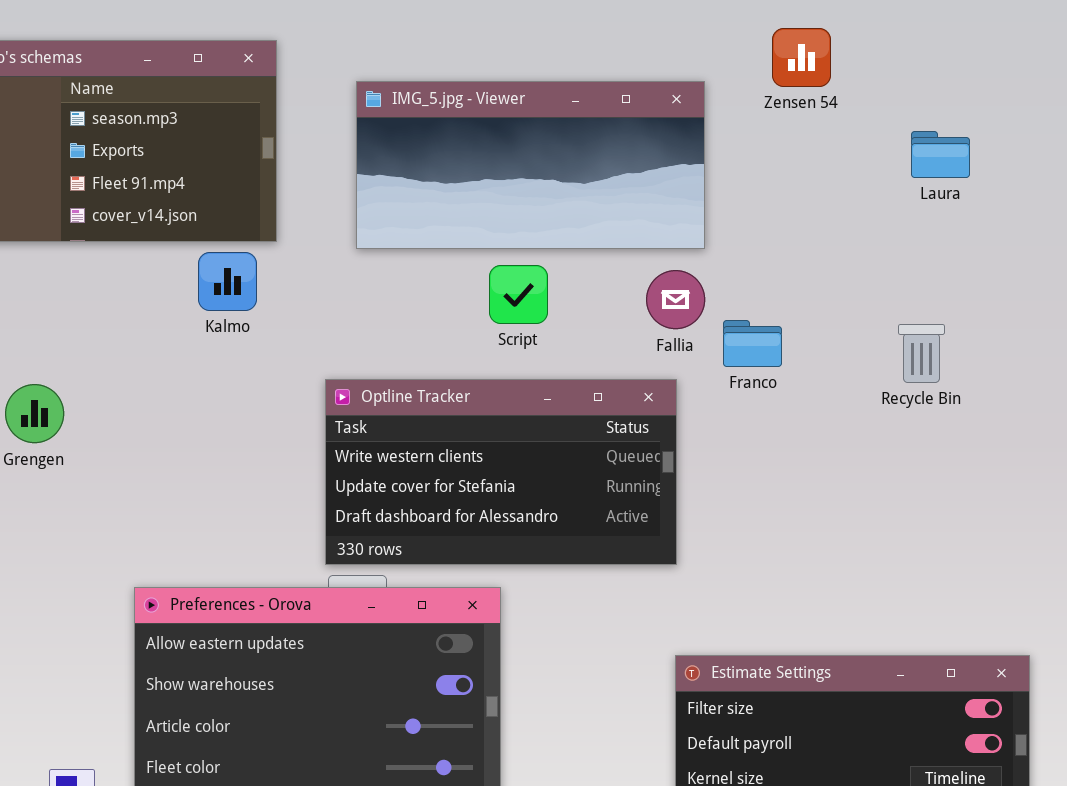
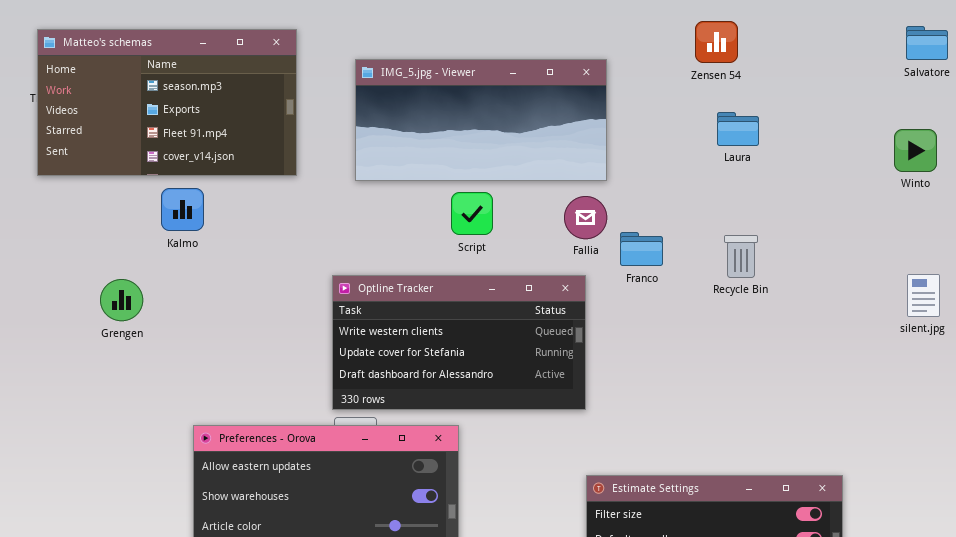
Zensen 54: [772,28,831,87] -> [695,21,738,63], moved
Laura: [911,131,970,178] -> [717,112,759,146], moved
Kalmo: [198,252,257,311] -> [161,188,204,231], moved
Recycle Bin: [898,324,945,383] -> [724,235,758,278], moved

